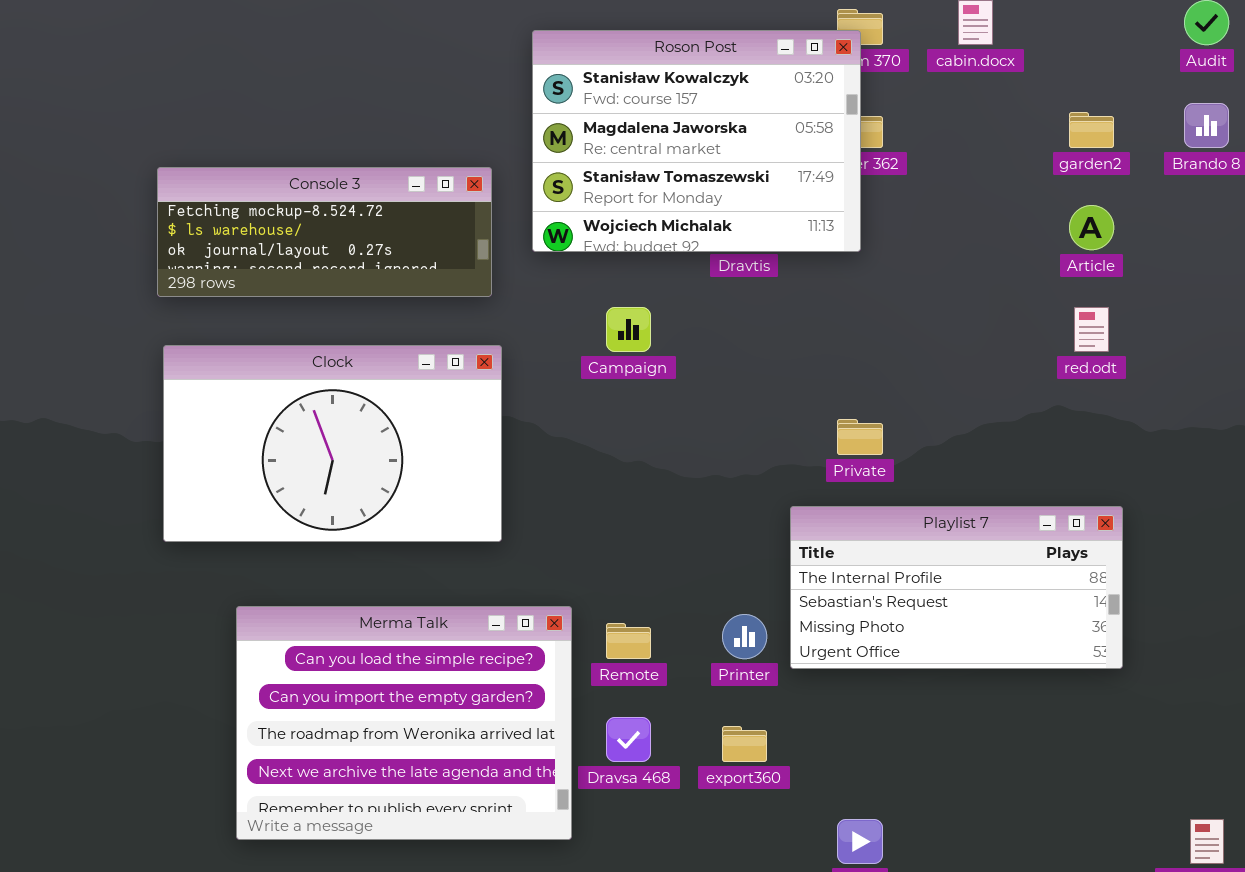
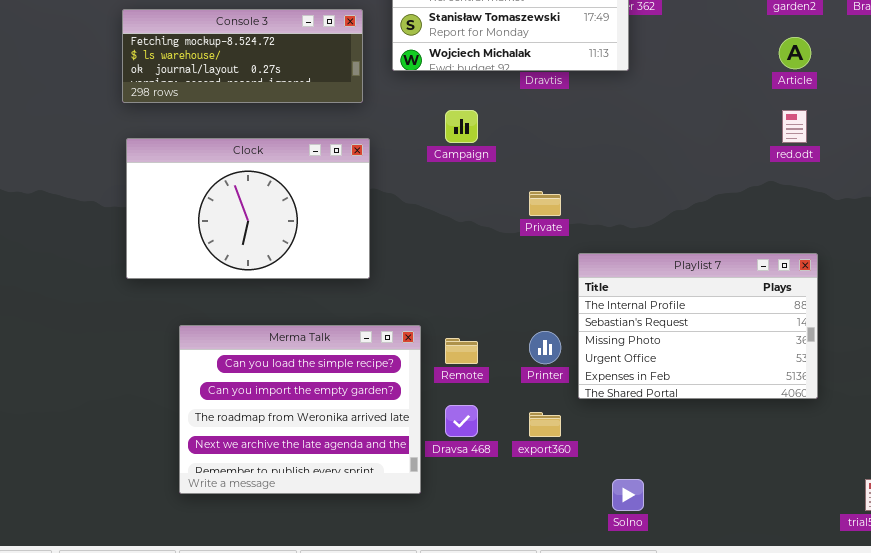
Private: [837,419,883,455] -> [529,191,561,216], moved
Playlist 7: [790,506,1123,669] -> [578,253,818,399], resized

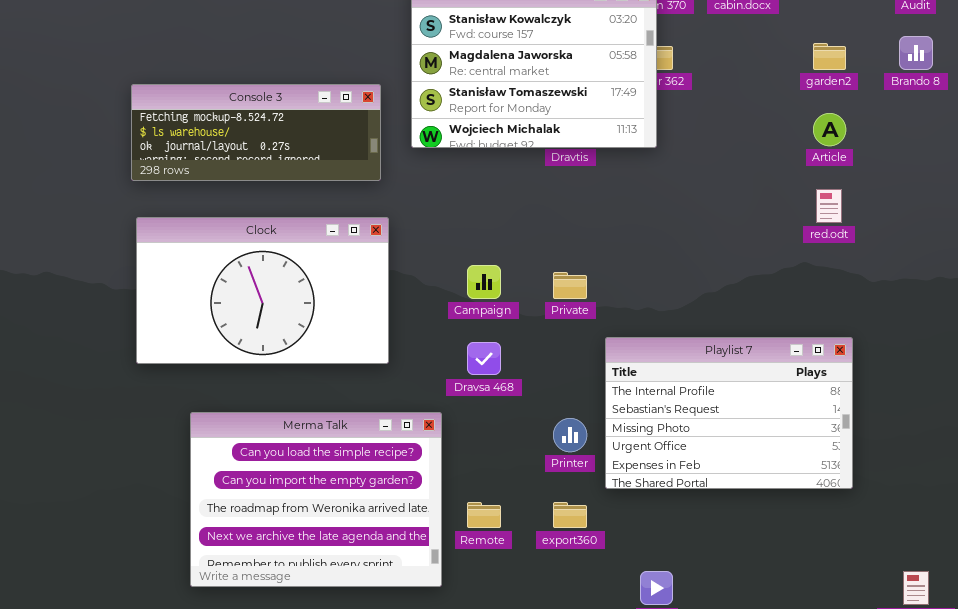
Campaign: [445,110,478,143] -> [467,265,501,299], moved
Remote: [445,338,478,364] -> [467,502,501,528], moved
Dravsa 468: [445,405,478,437] -> [467,342,501,375], moved

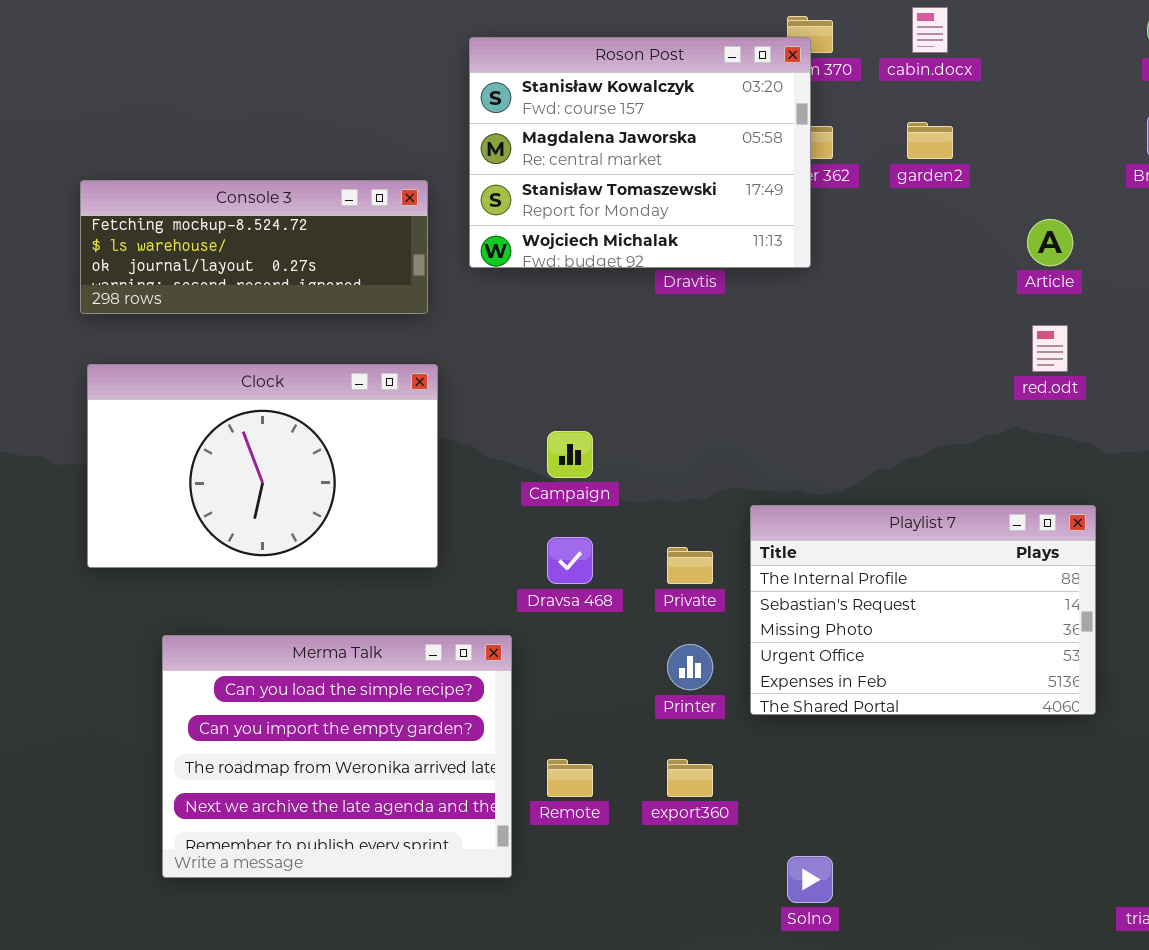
garden2: [813,43,846,70] -> [907,122,953,159], moved
Private: [553,272,587,299] -> [667,547,713,584], moved
Playlist 7: [605,337,853,489] -> [750,505,1096,715], moved

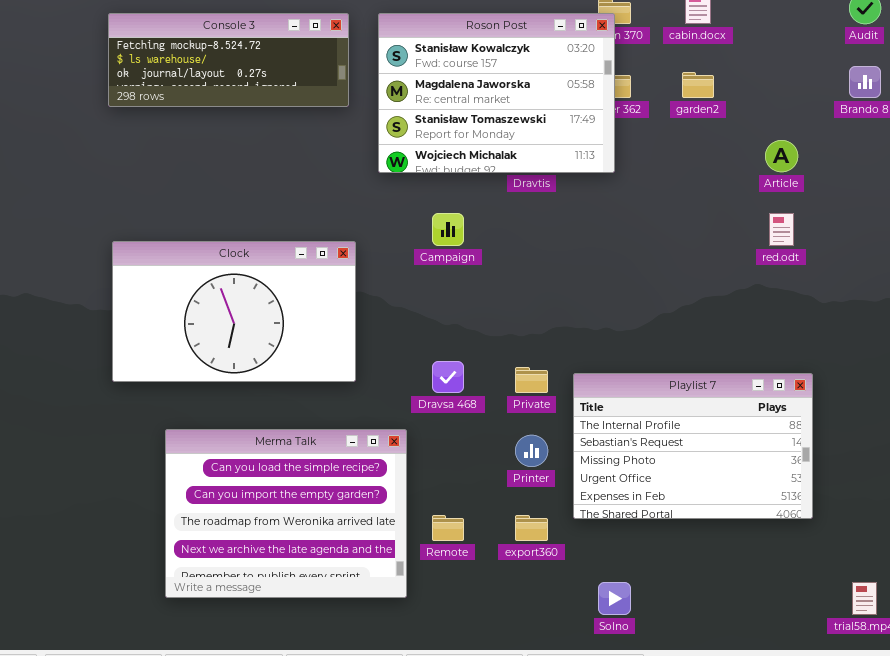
Console 3: [80,180,428,314] -> [108,13,349,107], moved
Campaign: [547,431,593,478] -> [432,213,464,246], moved
Playlist 7: [750,505,1096,715] -> [573,373,813,519], moved

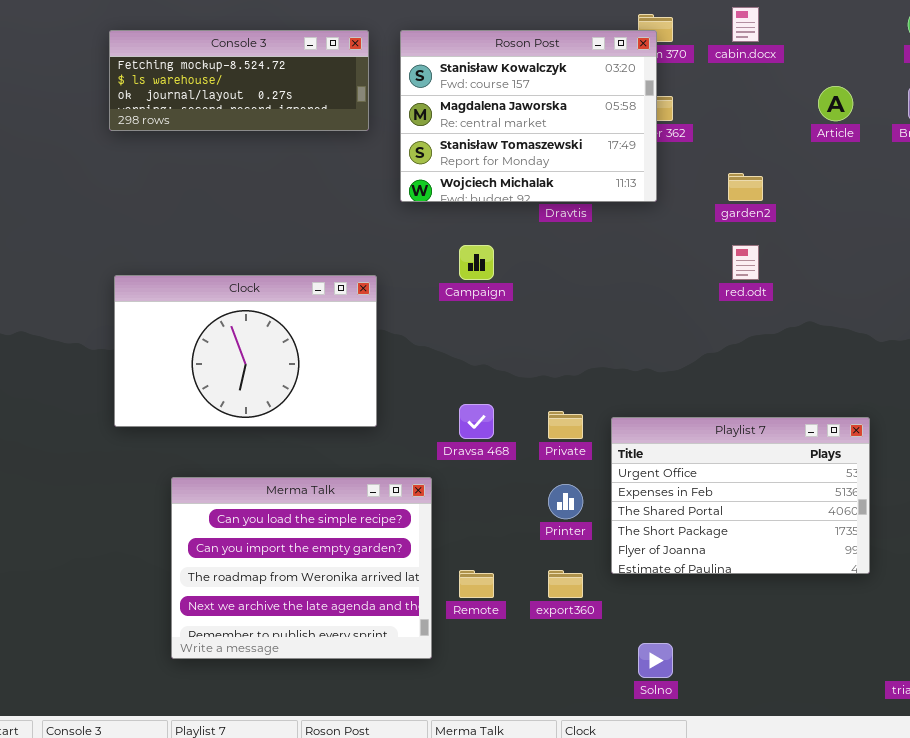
garden2: [682,72,714,98] -> [728,173,763,201], moved
Article: [765,140,798,172] -> [818,86,853,121], moved
red.odt: [769,213,794,246] -> [732,245,759,280], moved
Playlist 7: [573,373,813,519] -> [611,417,870,574], scrolled down 3 rows

